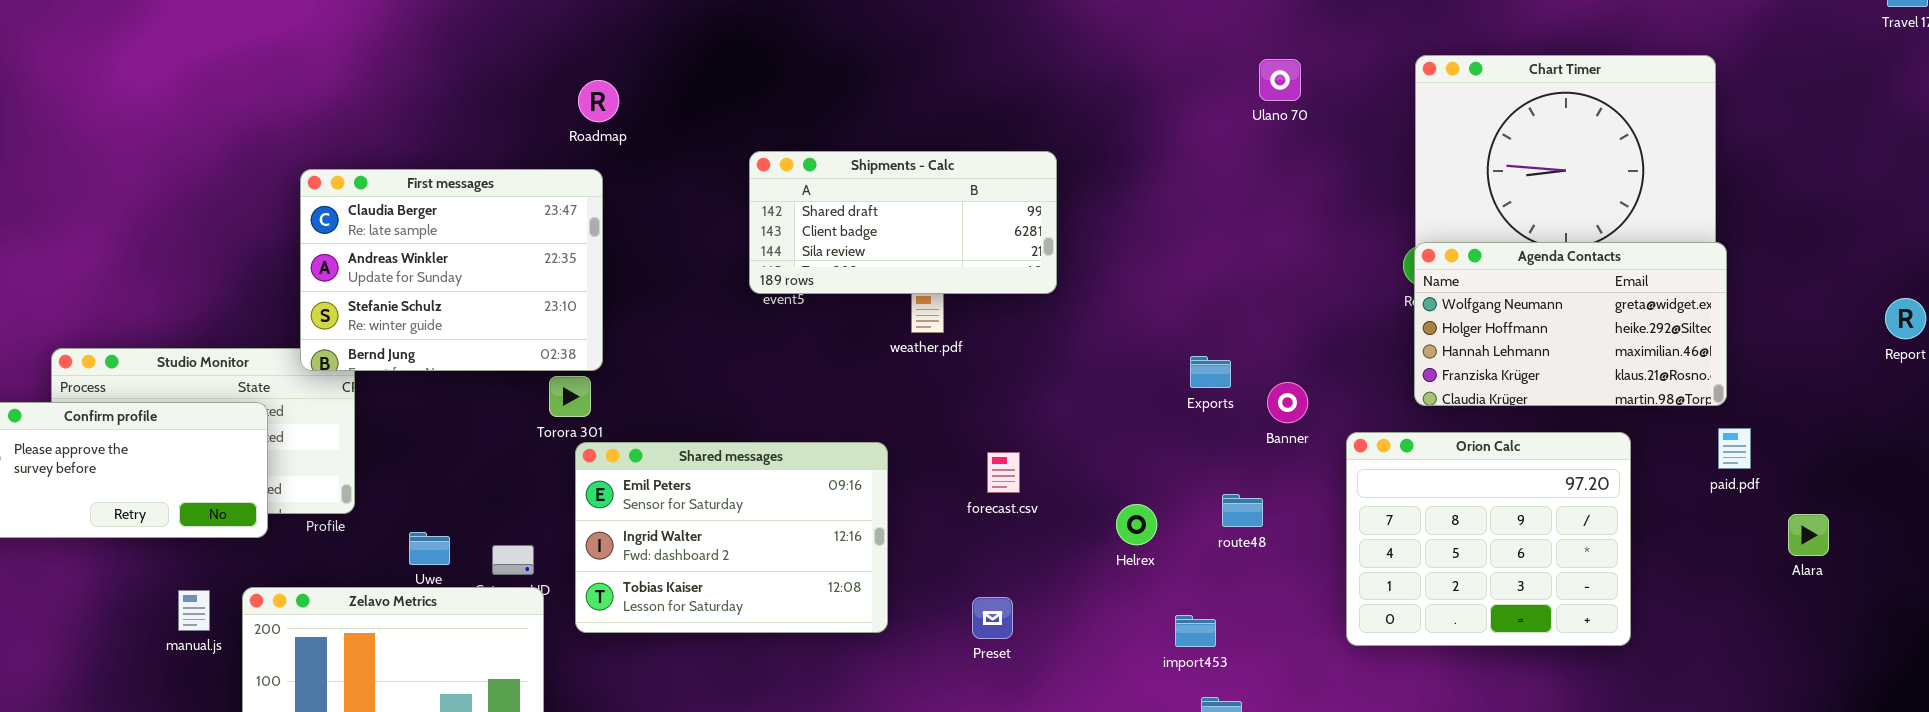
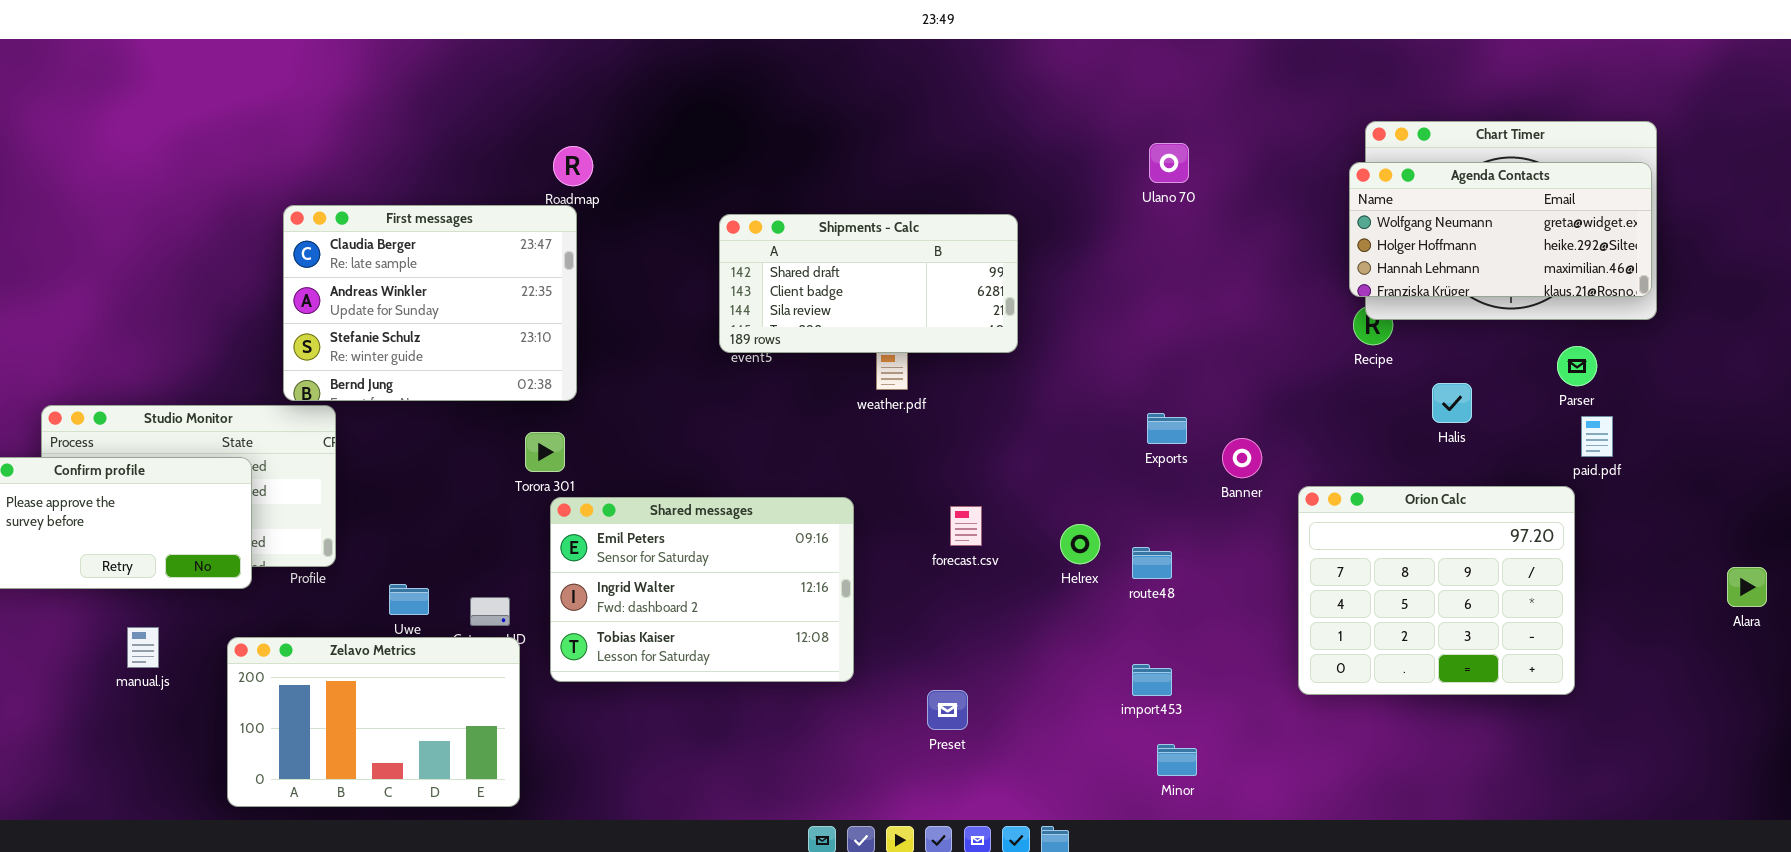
Ulano 70: [1259,59,1301,101] -> [1149,143,1189,183], moved
First messages: [300,169,603,371] -> [283,205,577,401], moved
Agenda Contacts: [1414,242,1727,406] -> [1349,162,1652,297], moved, resized
paid.pdf: [1718,428,1751,469] -> [1581,416,1613,457], moved
route48: [1222,494,1263,527] -> [1132,547,1172,579], moved
Helrex: [1116,504,1157,545] -> [1060,524,1100,564], moved
manual.js: [178,590,210,631] -> [127,627,159,668], moved
Preset: [972,597,1013,639] -> [927,690,968,730], moved

